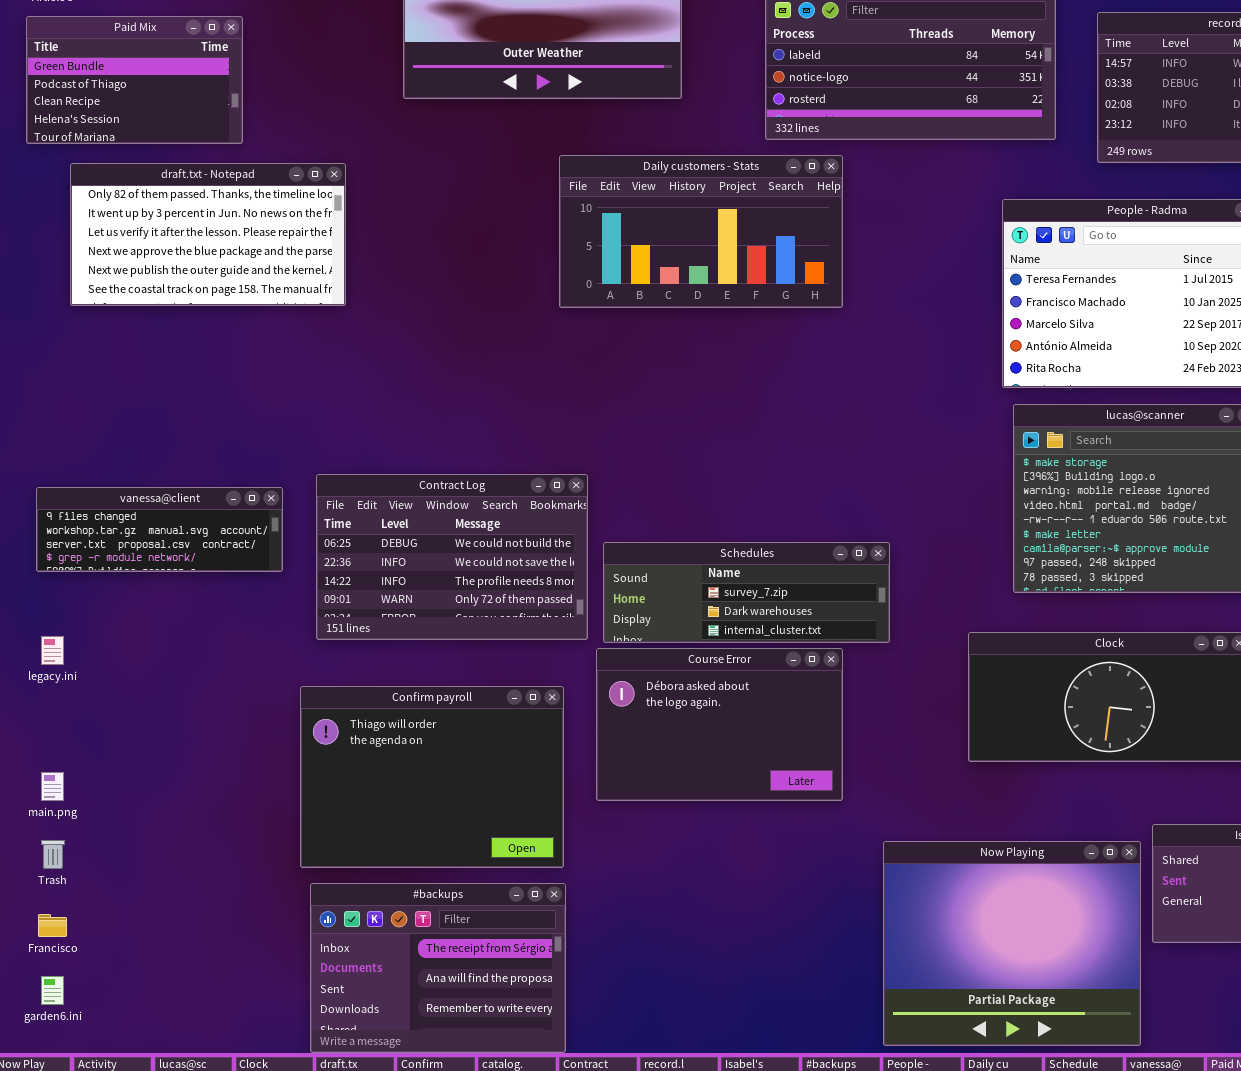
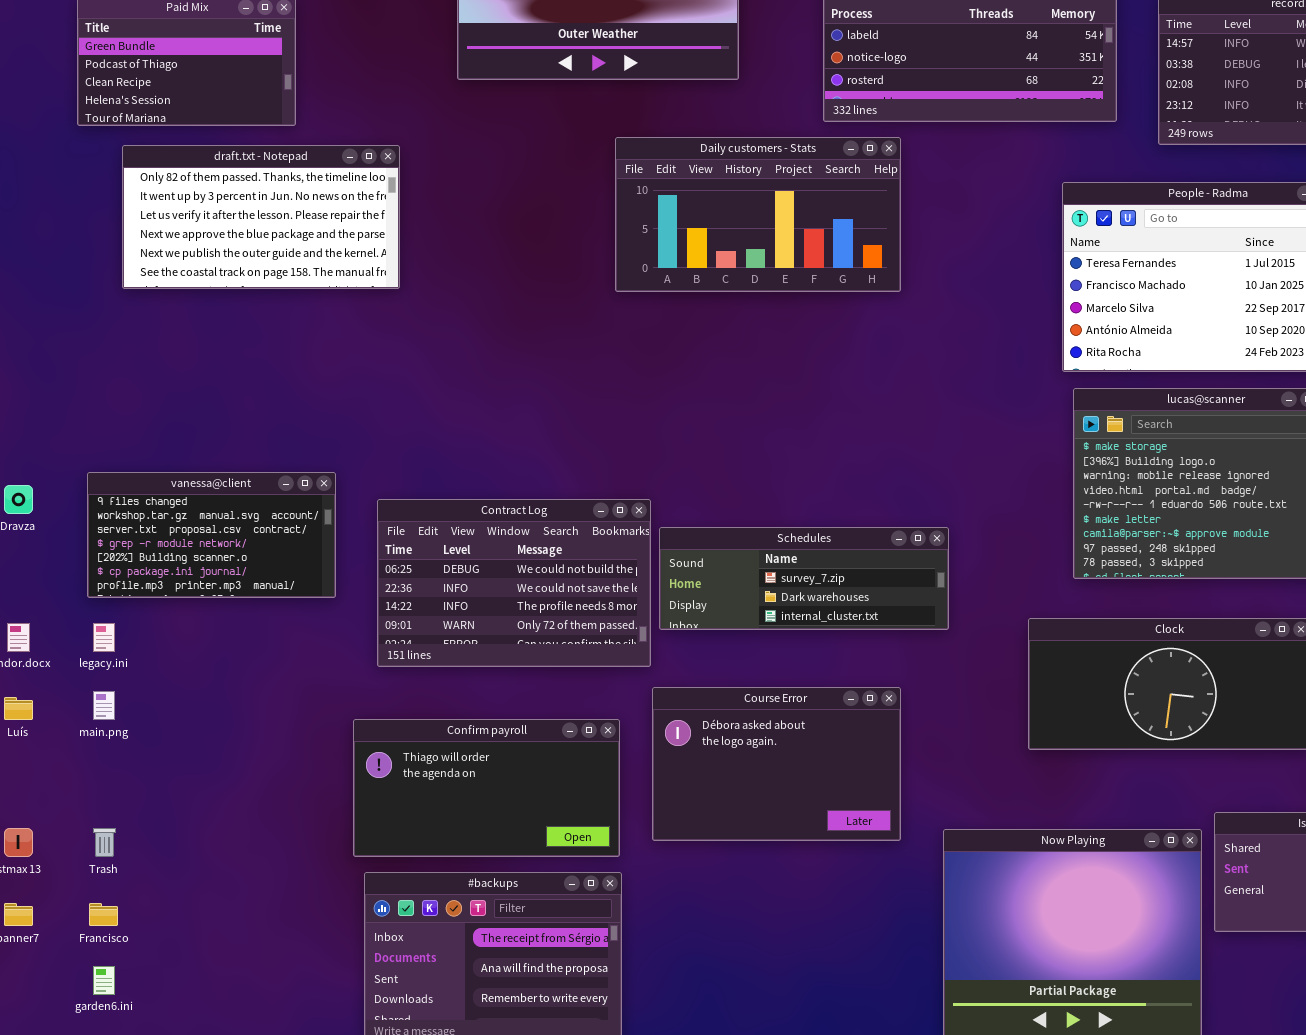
Contract Log: [316,474,588,640] -> [377,499,651,667], moved
vanessa@client: [36,487,283,572] -> [87,472,336,598], resized
Course Error: [596,648,843,801] -> [652,687,901,841], moved
Confirm payroll: [300,686,564,868] -> [353,719,620,857], resized
main.png: [41,772,64,801] -> [93,691,115,720], moved

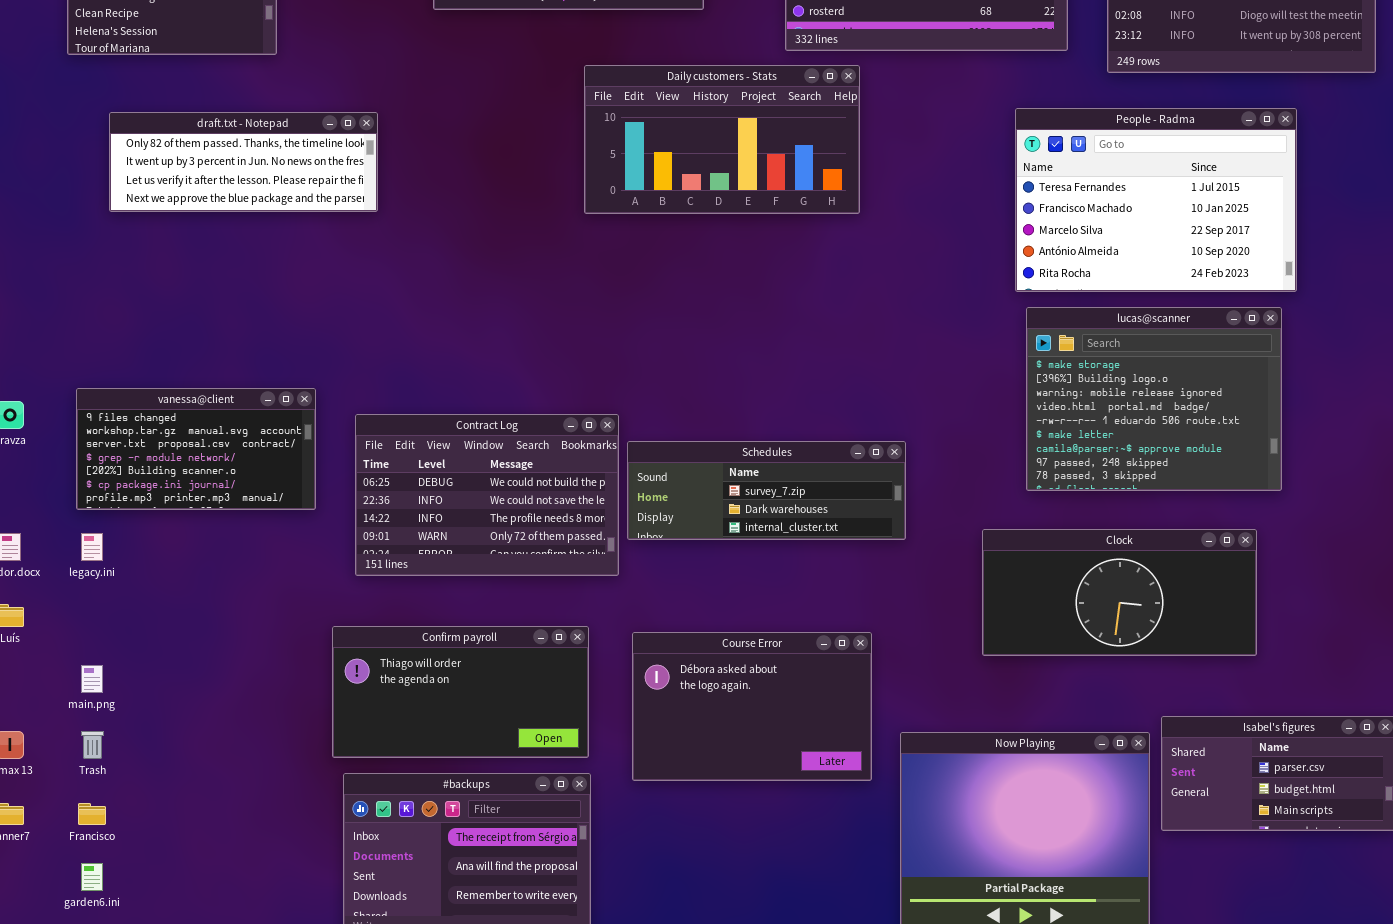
draft.txt - Notepad: [122,145,400,289] -> [109,112,378,212], resized
Course Error: [652,687,901,841] -> [632,632,872,781], moved
main.png: [93,691,115,720] -> [81,665,103,693], moved

